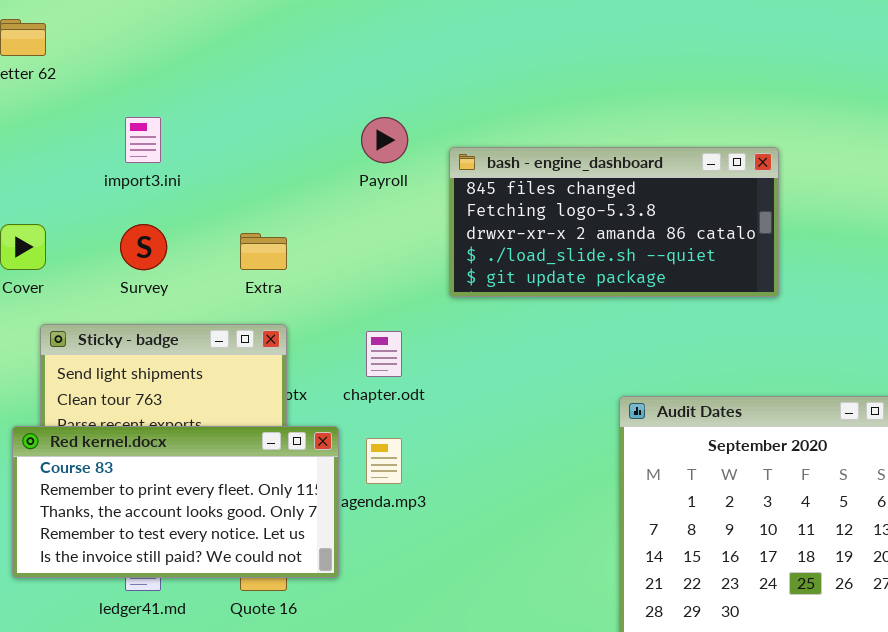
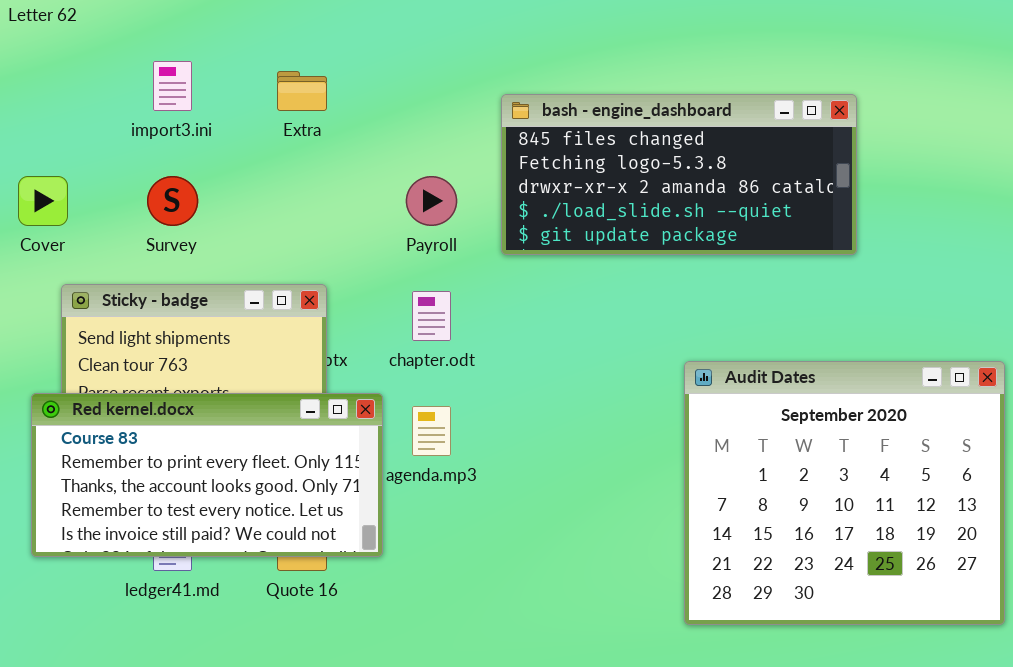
Payroll: [361,117,408,163] -> [406,176,457,226], moved
Extra: [240,233,287,270] -> [277,71,327,111], moved

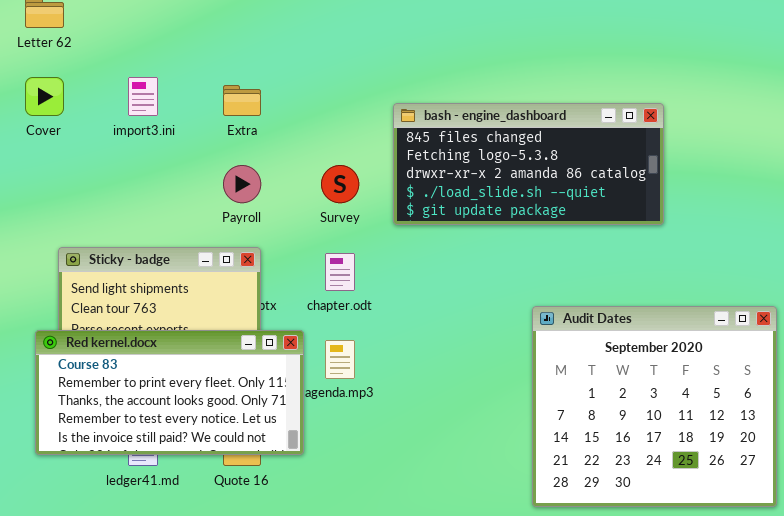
Cover: [18,176,68,226] -> [25,77,64,116], moved
Survey: [147,176,198,226] -> [321,165,359,203], moved
Payroll: [406,176,457,226] -> [223,165,261,203], moved

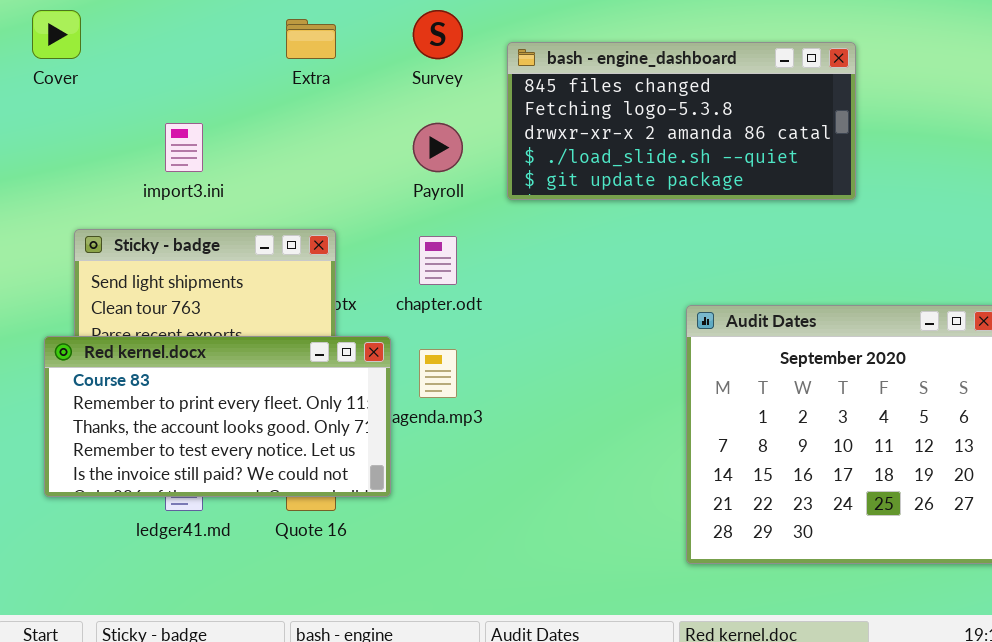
import3.ini: [128,77,158,116] -> [165,123,203,172], moved
Payroll: [223,165,261,203] -> [413,123,463,172], moved
Survey: [321,165,359,203] -> [413,10,463,59], moved

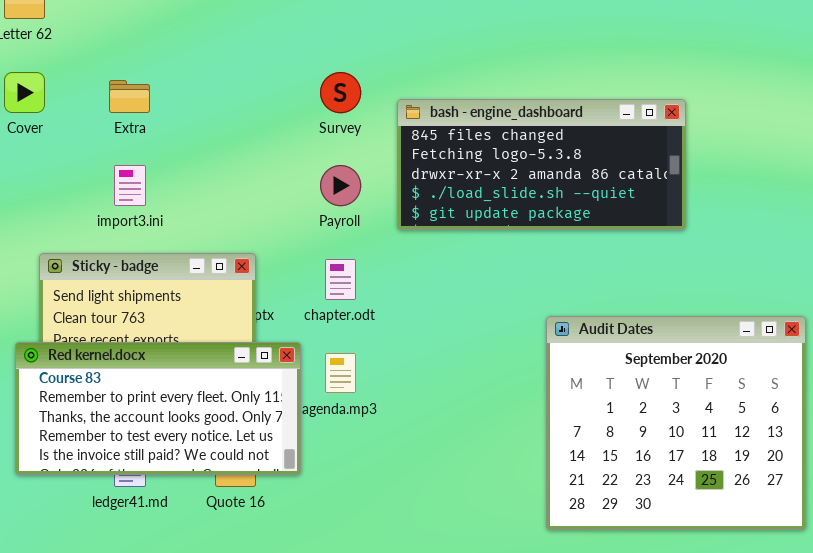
Extra: [286,19,336,59] -> [109,80,150,113], moved

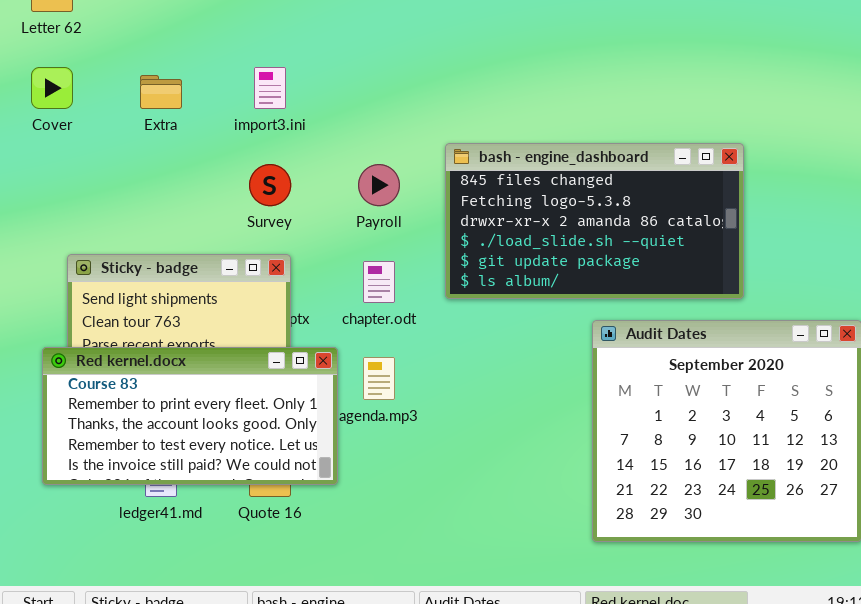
Survey: [320,72,361,113] -> [249,164,291,206], moved
bash - engine_dashboard: [397,99,686,230] -> [445,143,744,299], moved, resized
import3.ini: [114,165,146,206] -> [254,67,286,109], moved

